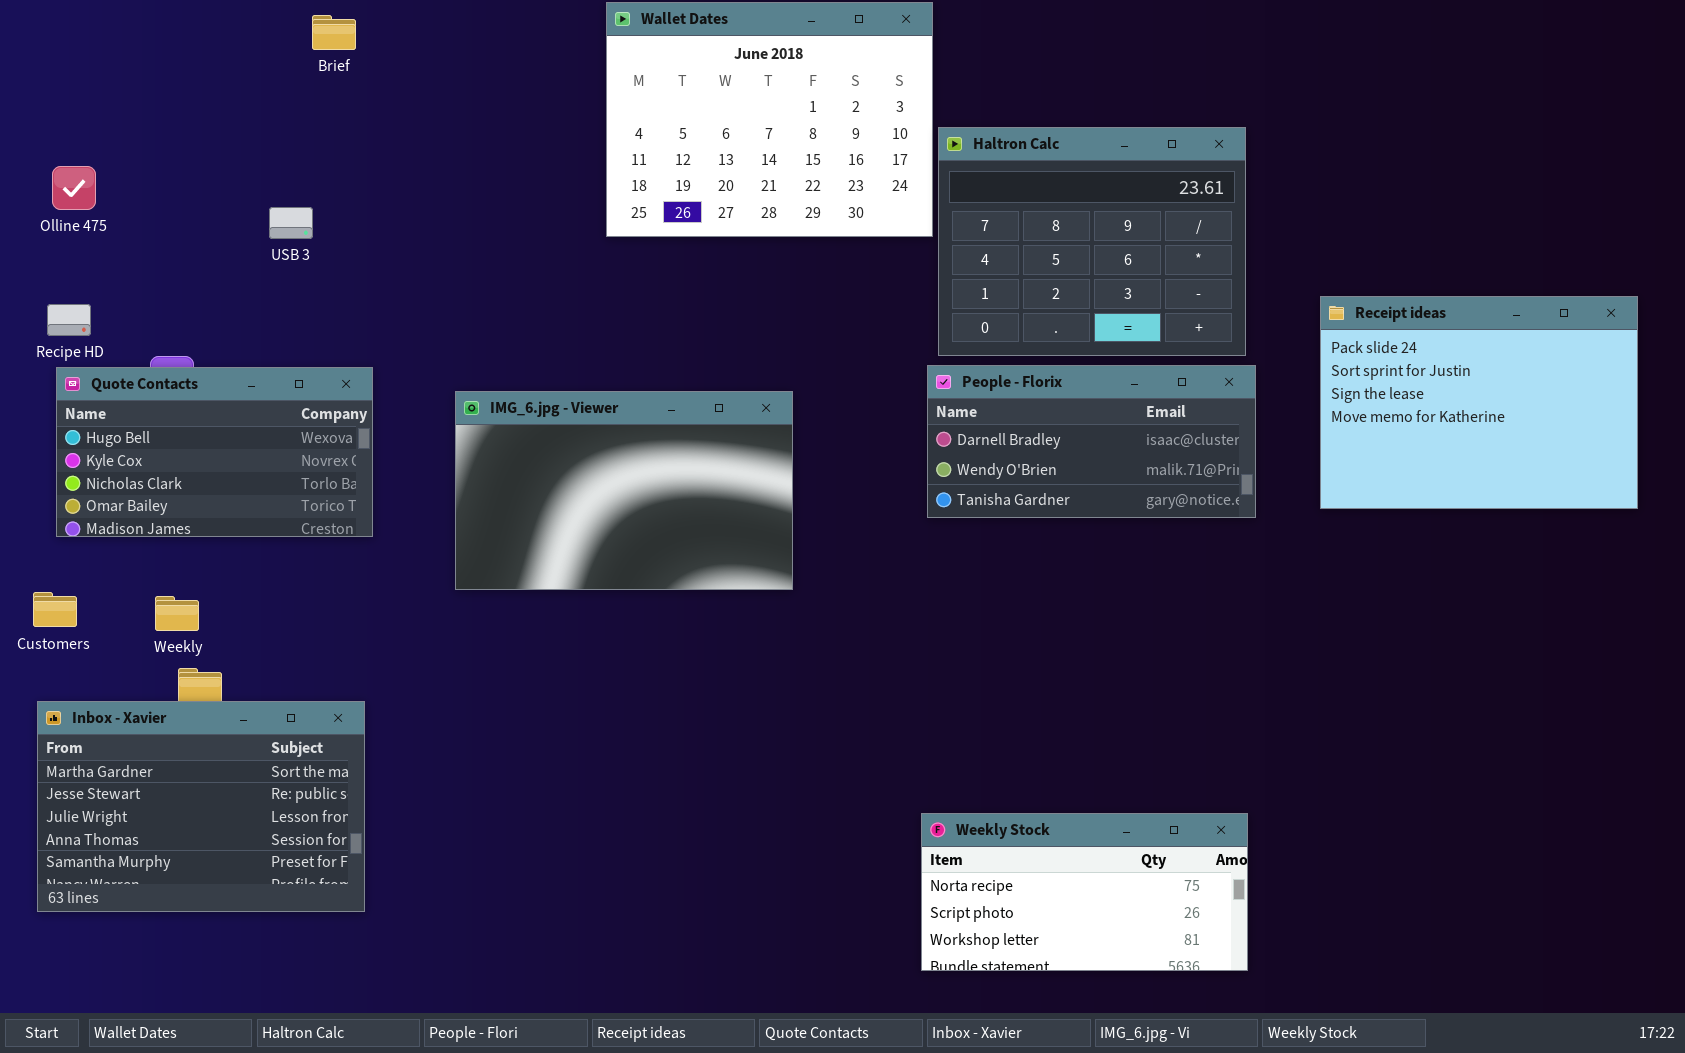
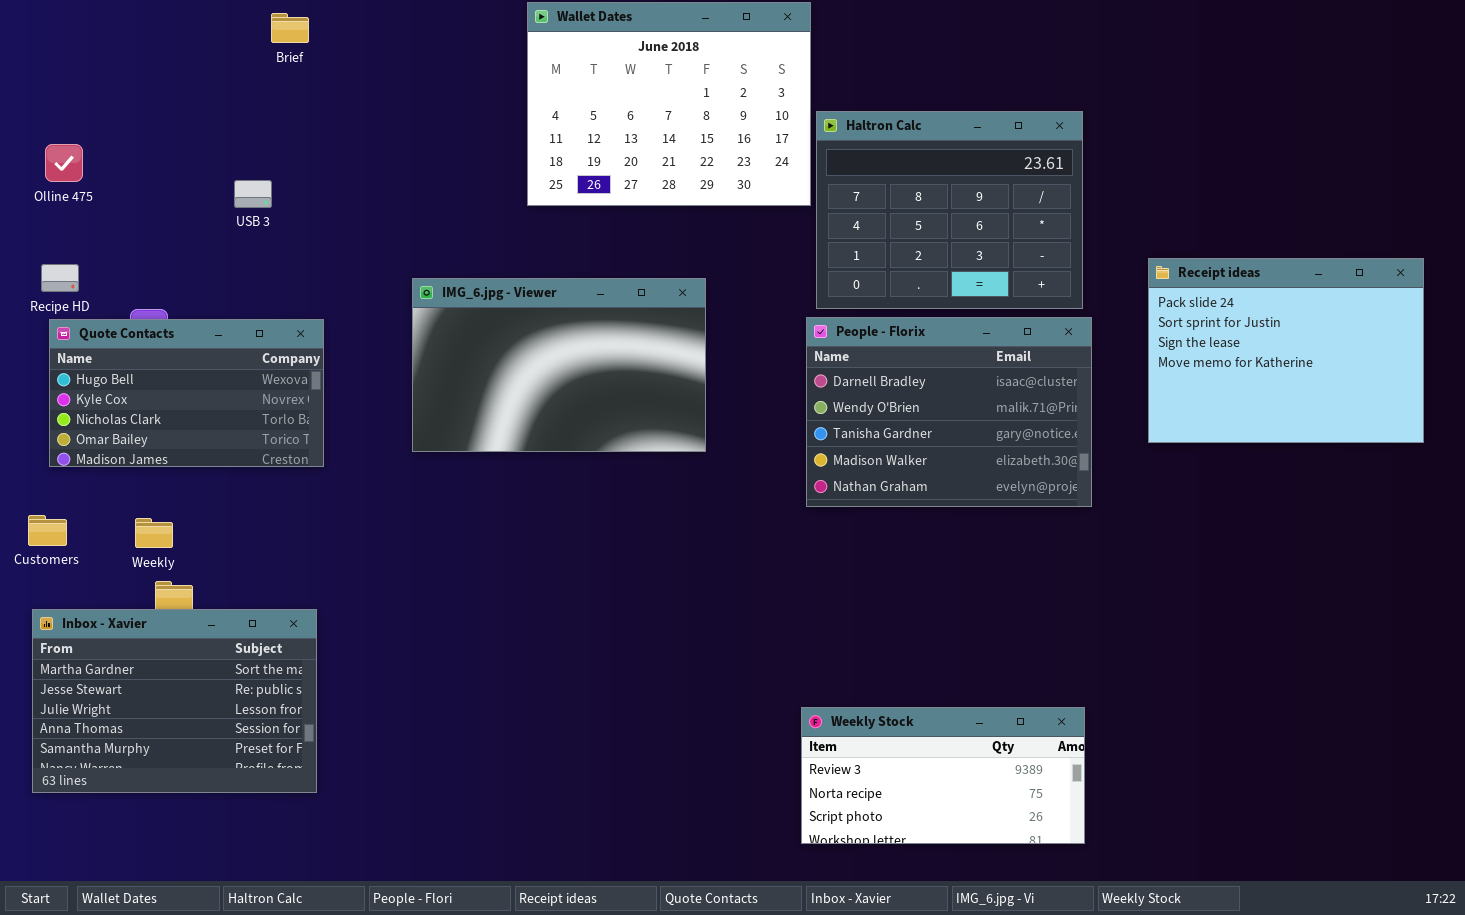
People - Florix: [927,365,1256,518] -> [806,317,1092,507], resized
IMG_6.jpg - Viewer: [455,391,793,590] -> [412,278,706,452], moved
Weekly Stock: [921,813,1248,971] -> [801,707,1085,844], scrolled up 1 row

